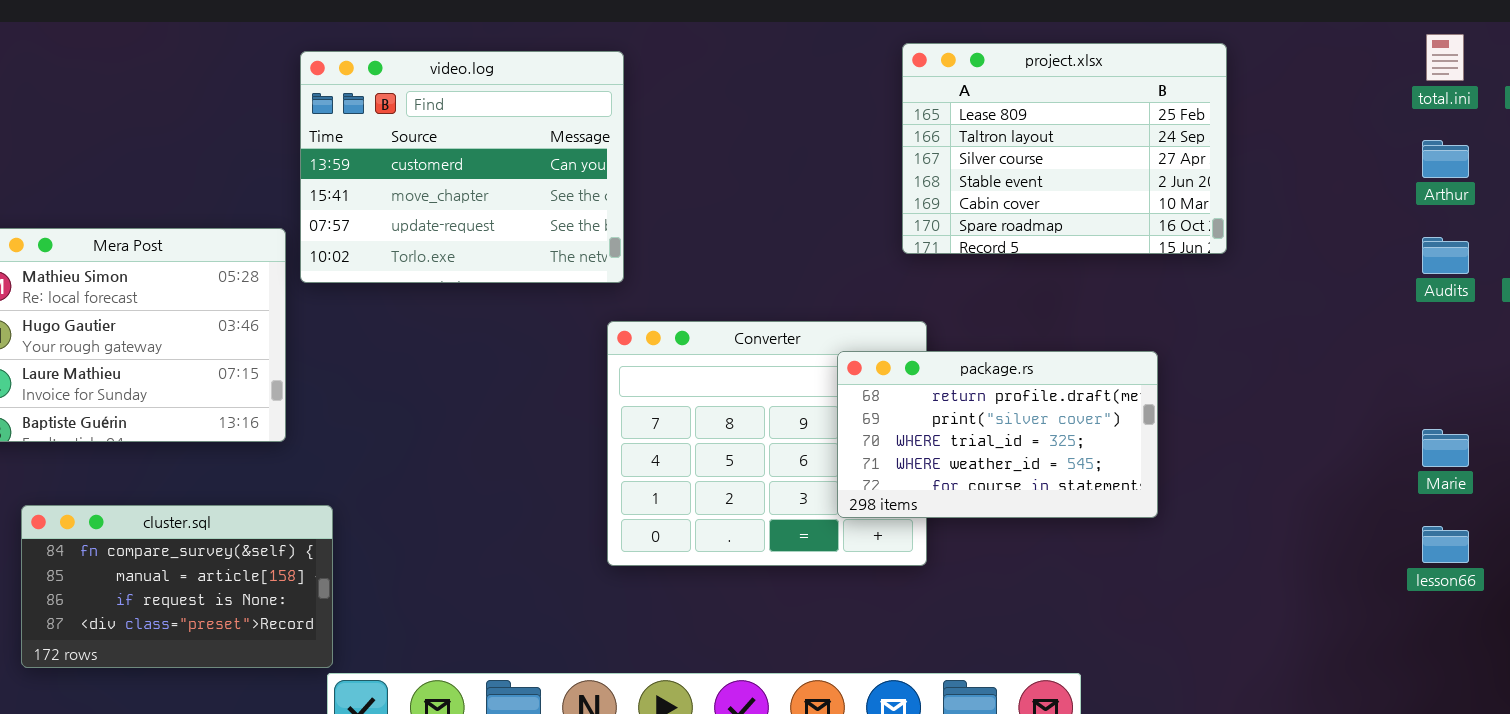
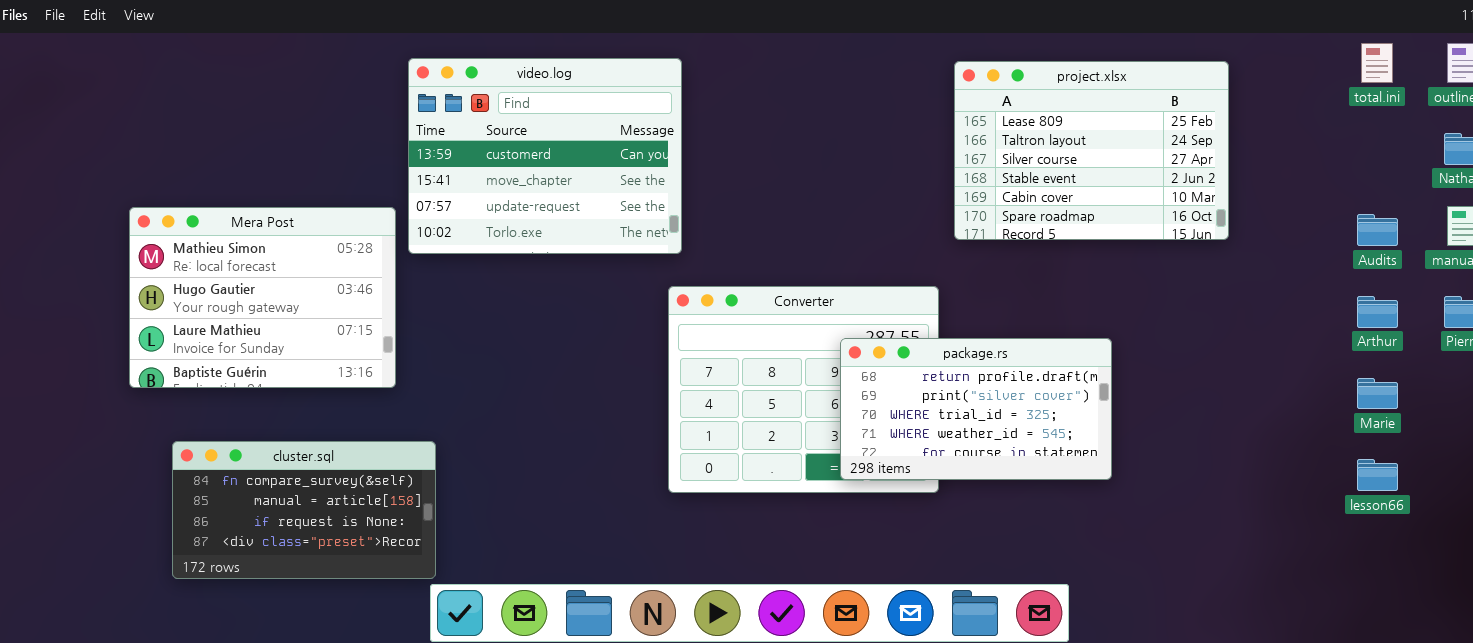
project.xlsx: [902,43,1227,254] -> [954,61,1229,240], moved
Arthur: [1422,140,1469,178] -> [1357,296,1398,328], moved
package.rs: [837,351,1158,518] -> [840,338,1112,480], moved

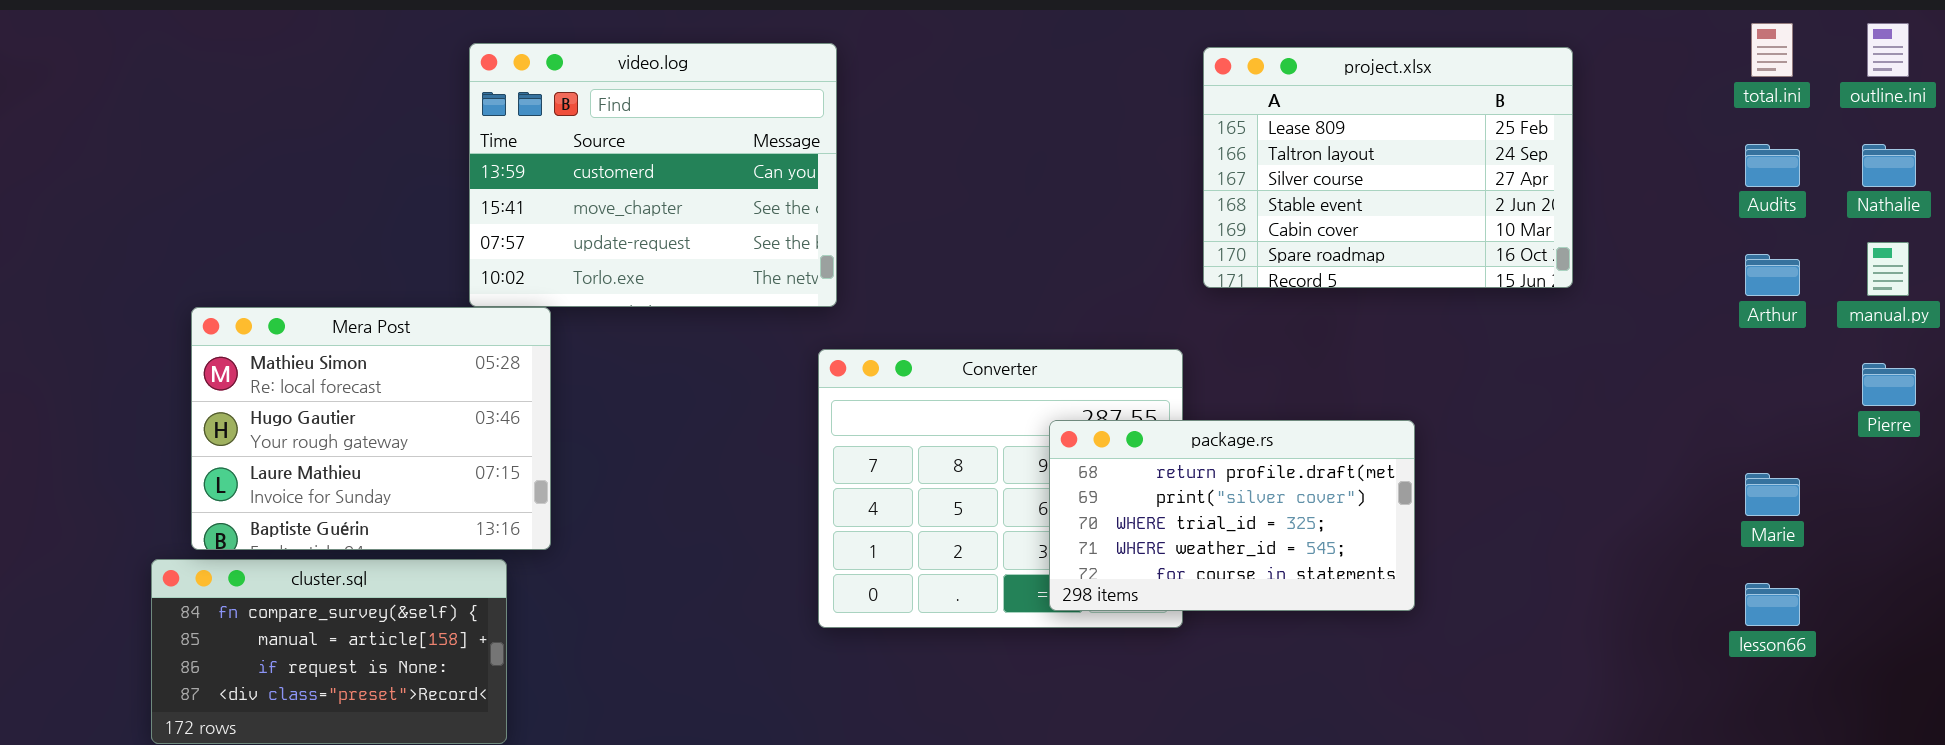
Mera Post: [129,207,396,388] -> [191,307,551,550], moved
Audits: [1357,214,1398,246] -> [1745,144,1800,187], moved
Arthur: [1357,296,1398,328] -> [1745,254,1800,296], moved

